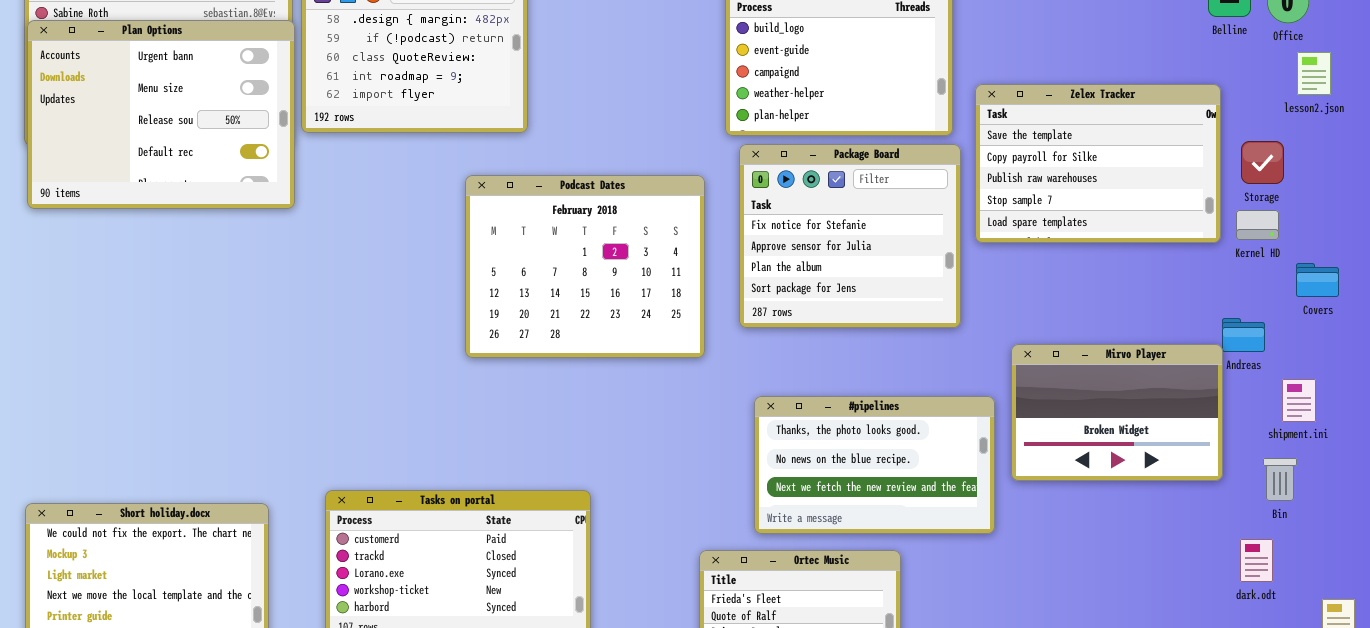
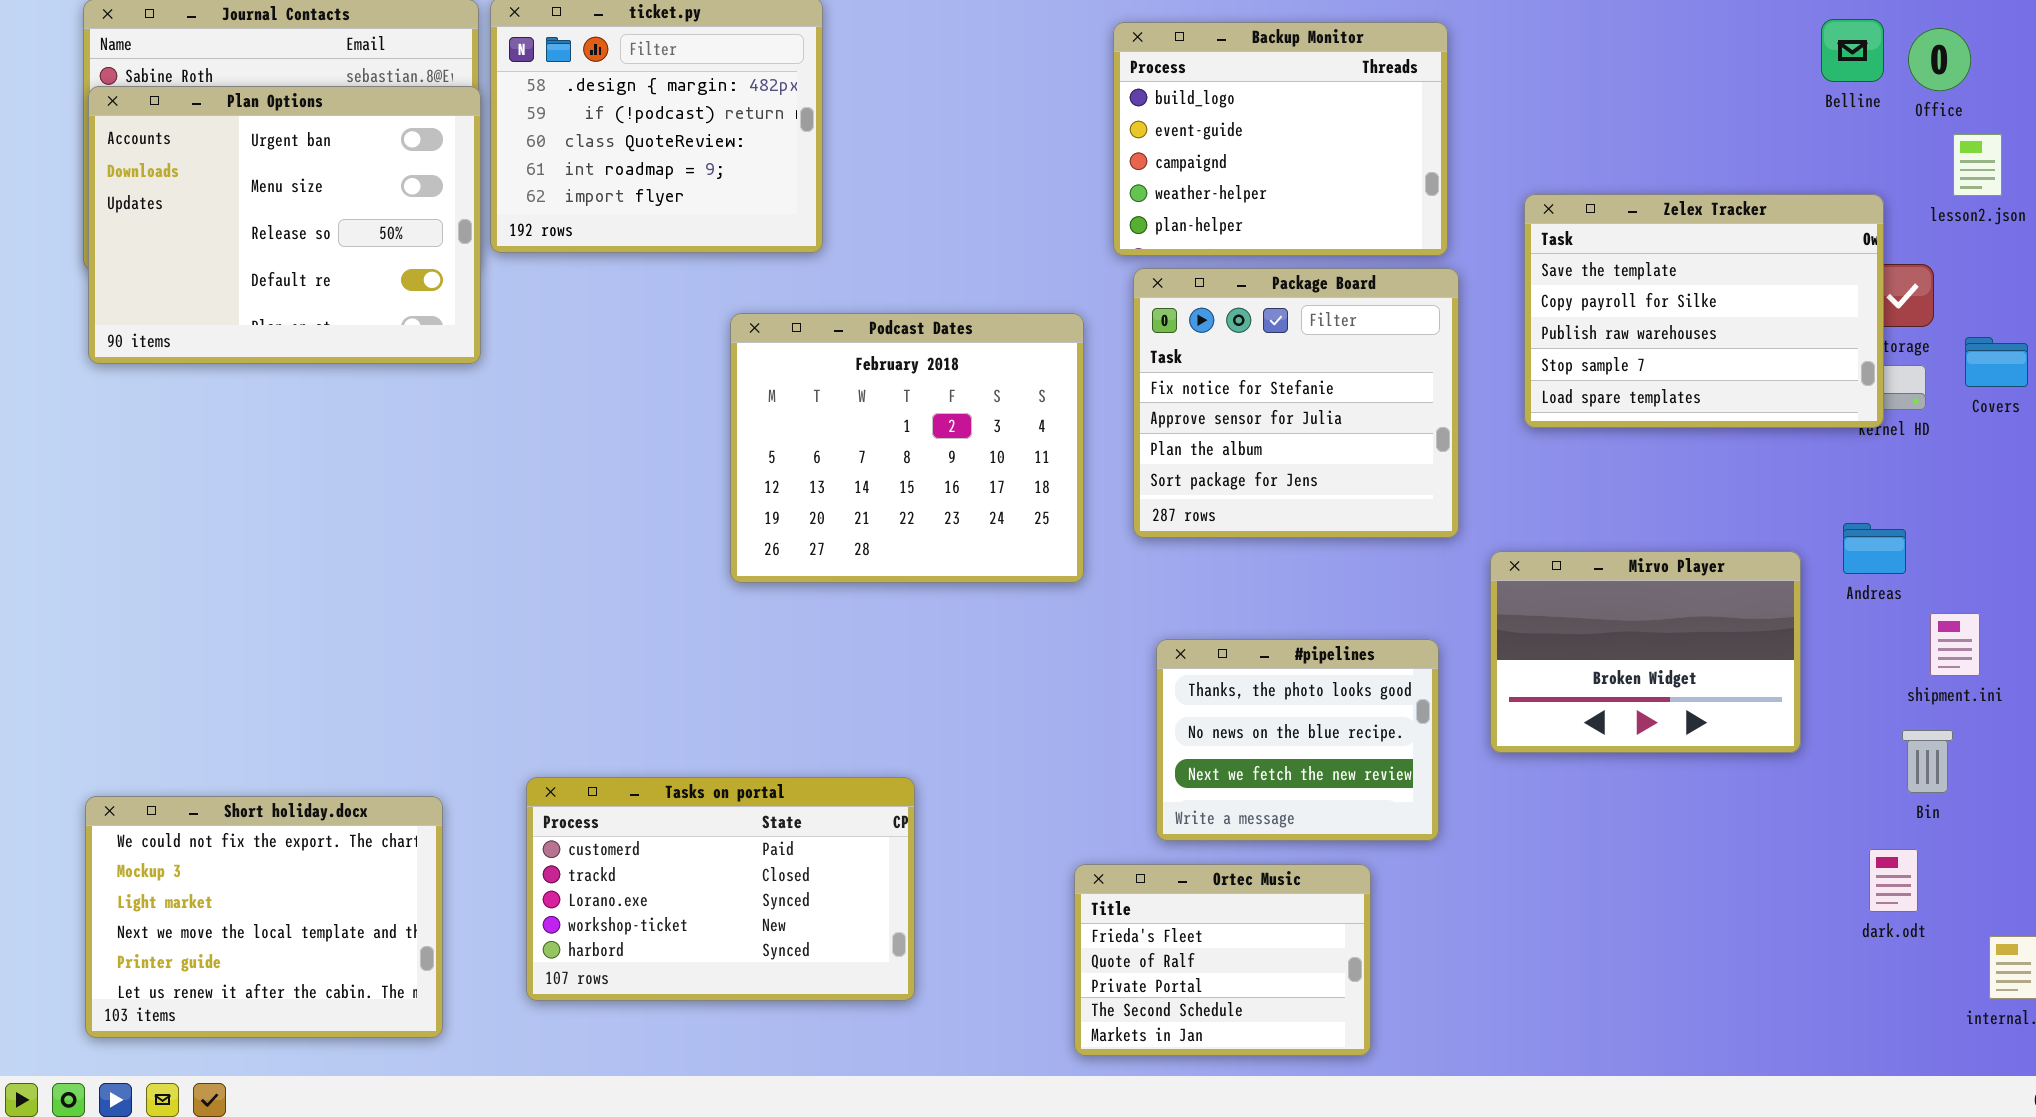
Zelex Tracker: [975,84,1221,243] -> [1524,194,1884,428], moved
Covers: [1296,263,1339,297] -> [1965,337,2028,387], moved
Mirvo Player: [1011,344,1223,481] -> [1490,551,1801,753], moved
#pipelines: [754,396,995,534] -> [1156,639,1439,841], resized

